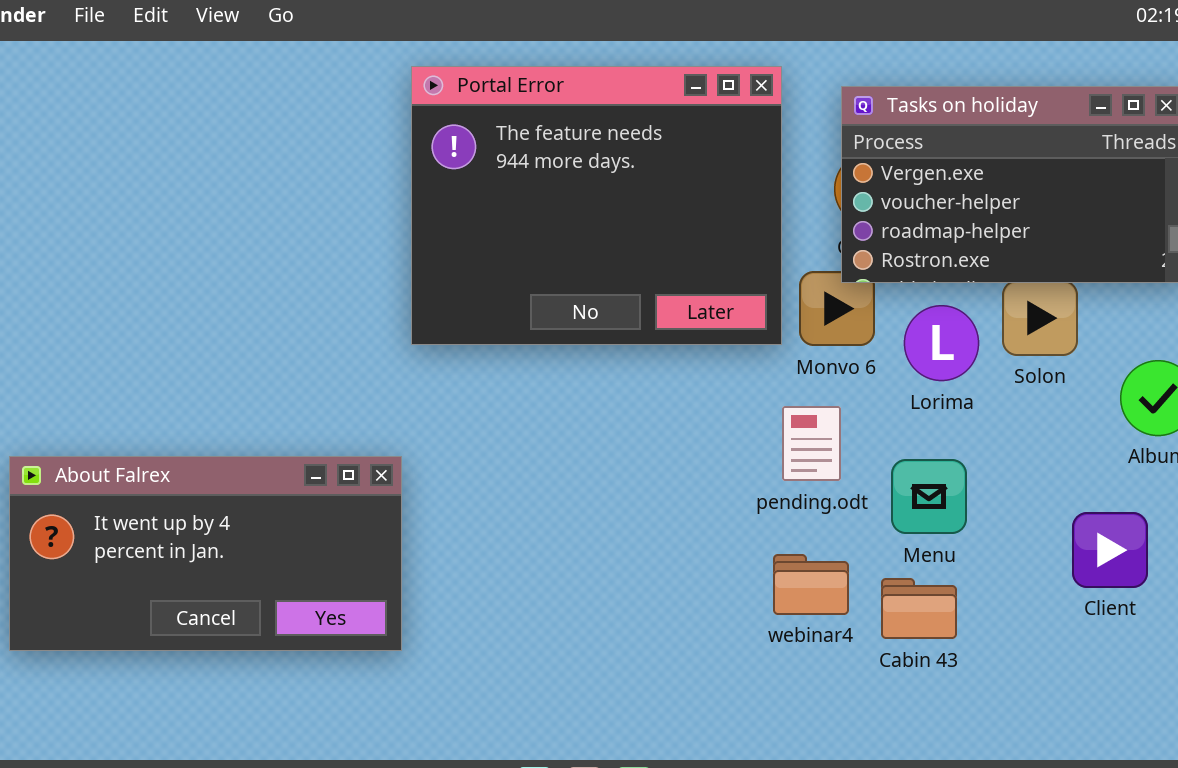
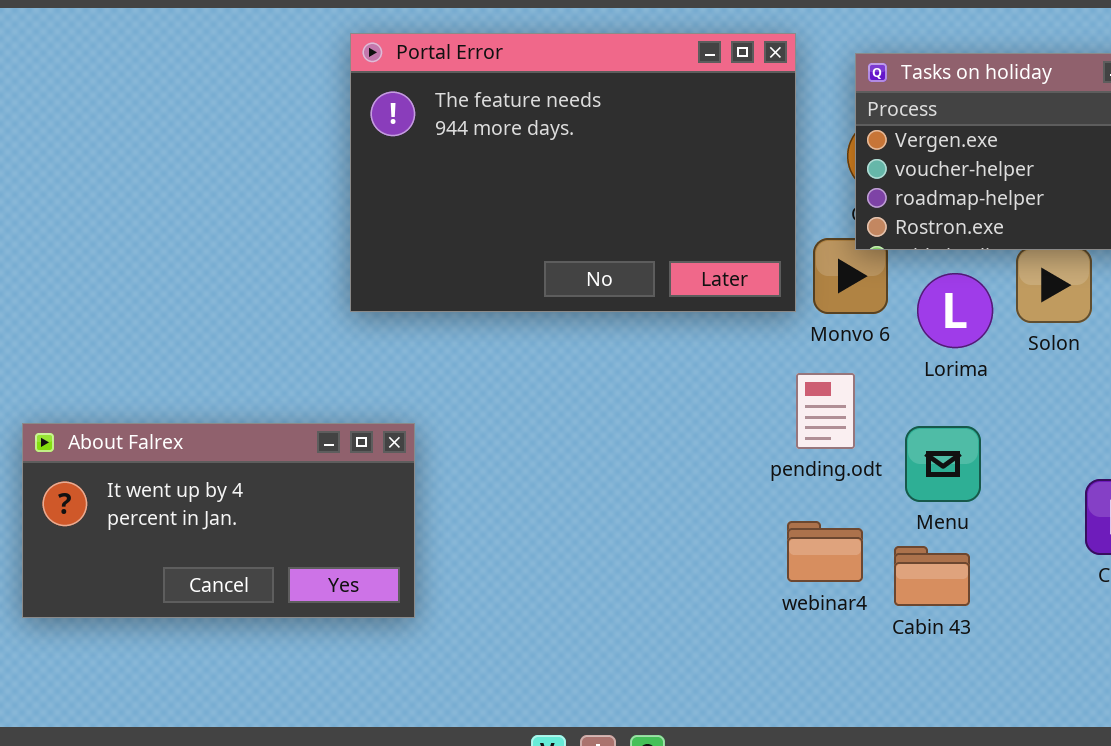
Portal Error: [411,66,782,345] -> [350,33,796,312], resized

